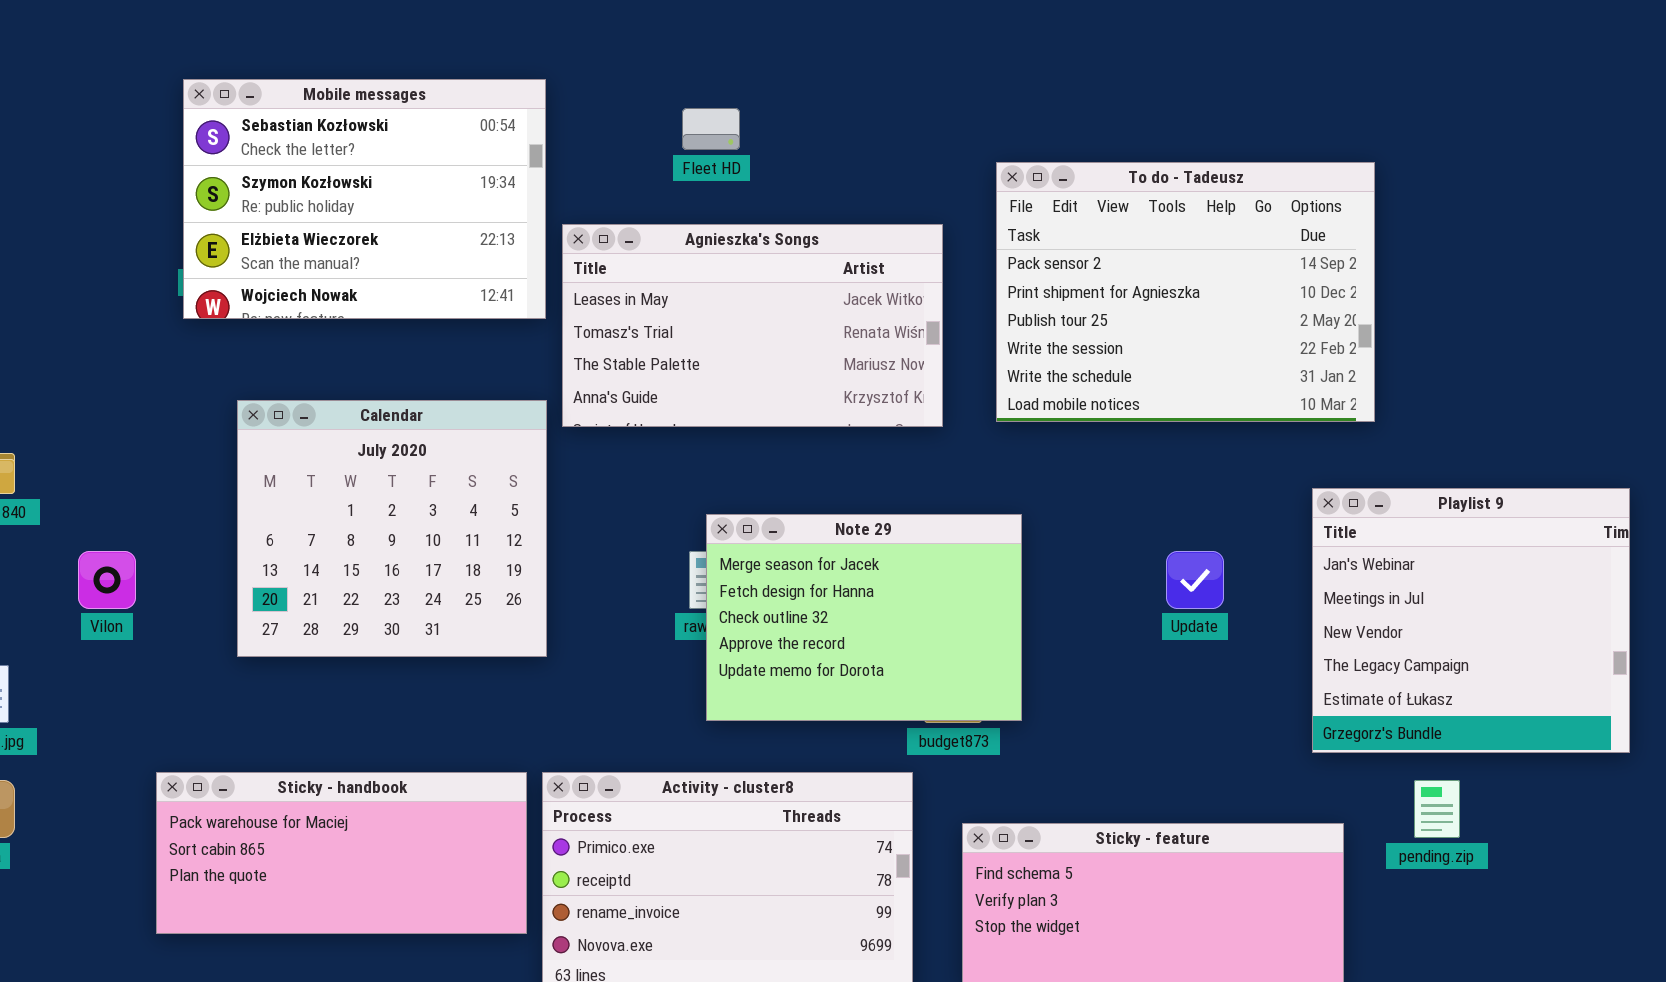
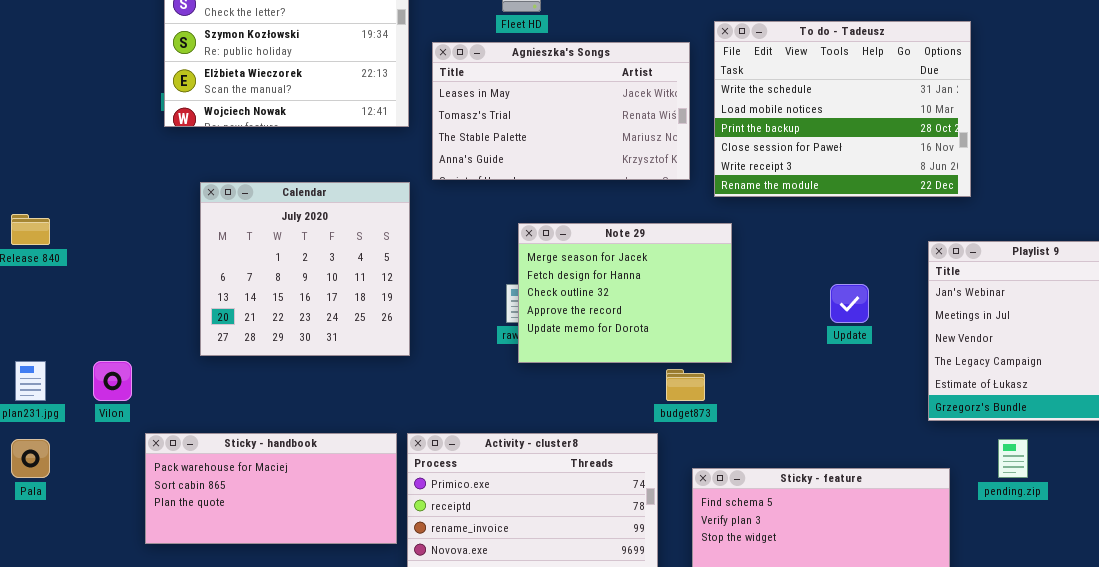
To do - Tadeusz: [996,162,1375,422] -> [714,21,971,197], scrolled down 4 rows
Agnieszka's Songs: [562,224,943,427] -> [432,42,690,180], moved
Note 29: [706,514,1022,721] -> [518,223,732,363], moved
Vilon: [78,551,136,609] -> [93,361,132,401], moved

